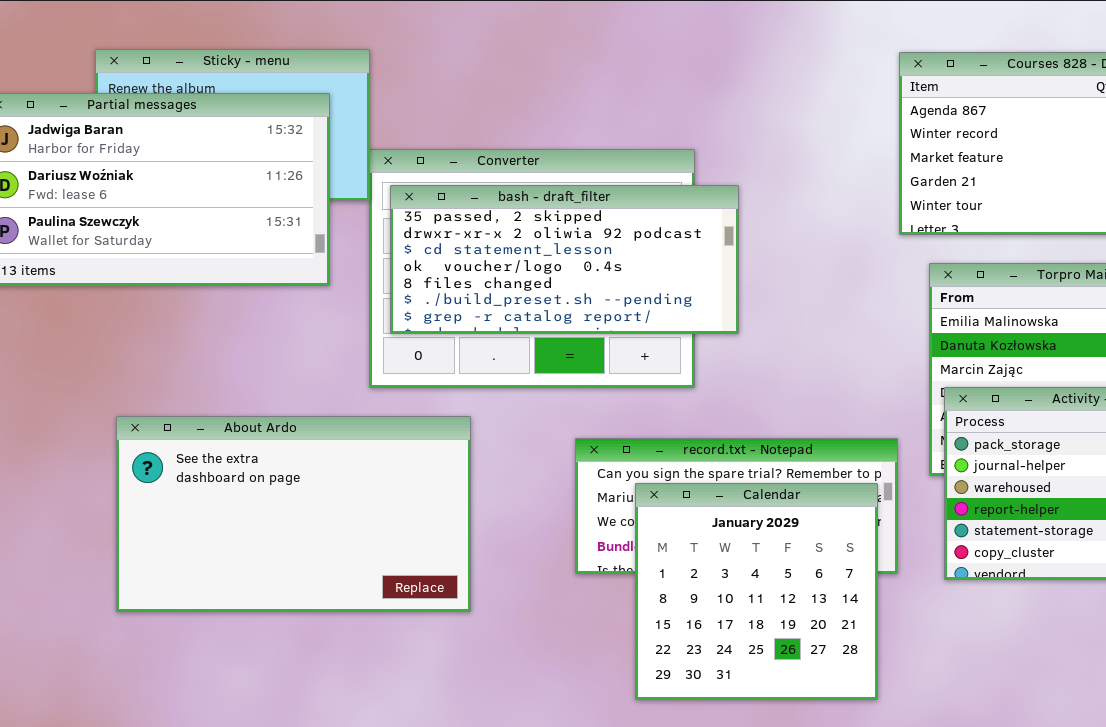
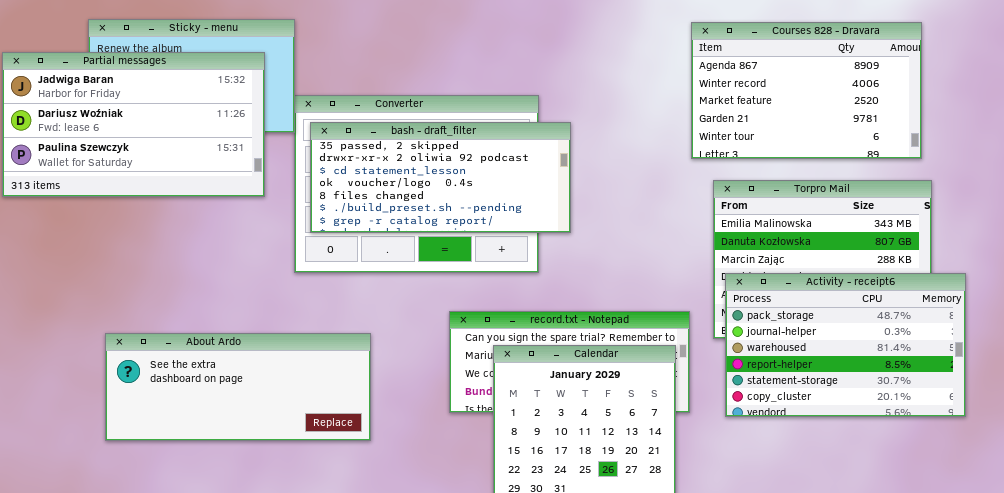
About Ardo: [116,416,471,612] -> [105,333,371,441], resized

